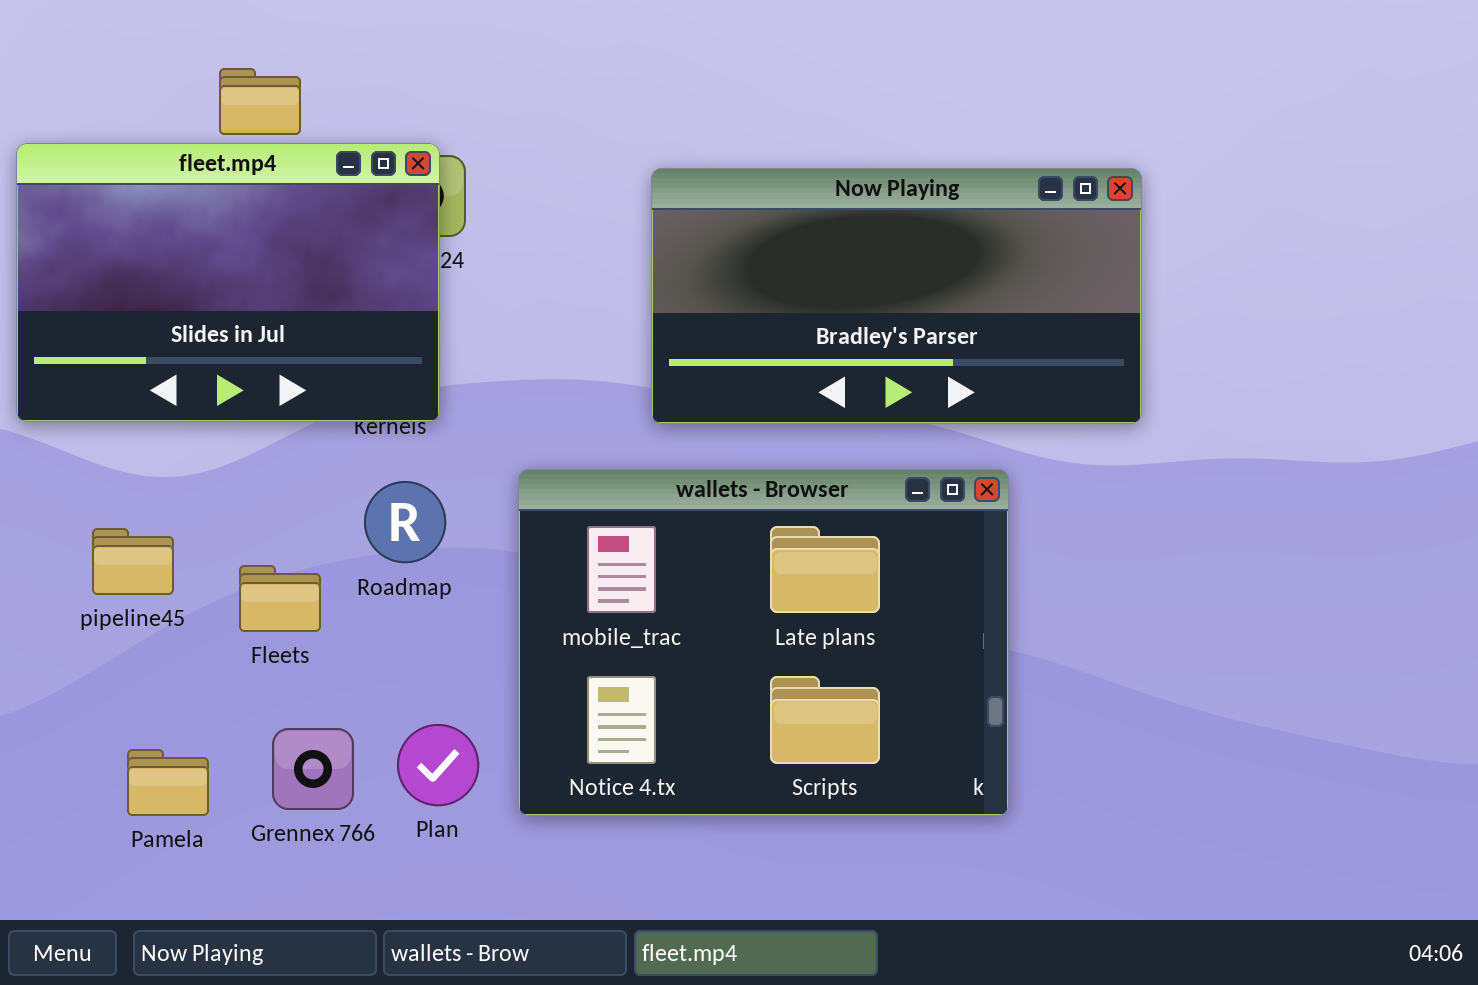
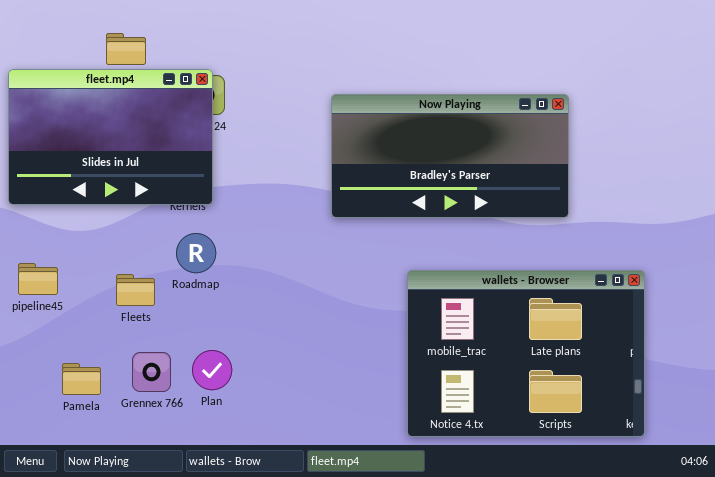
Now Playing: [651,168,1142,424] -> [331,94,569,218], moved
wallets - Browser: [518,469,1009,816] -> [407,270,645,437], moved
pipeline45: [92,528,174,595] -> [18,263,58,295], moved

